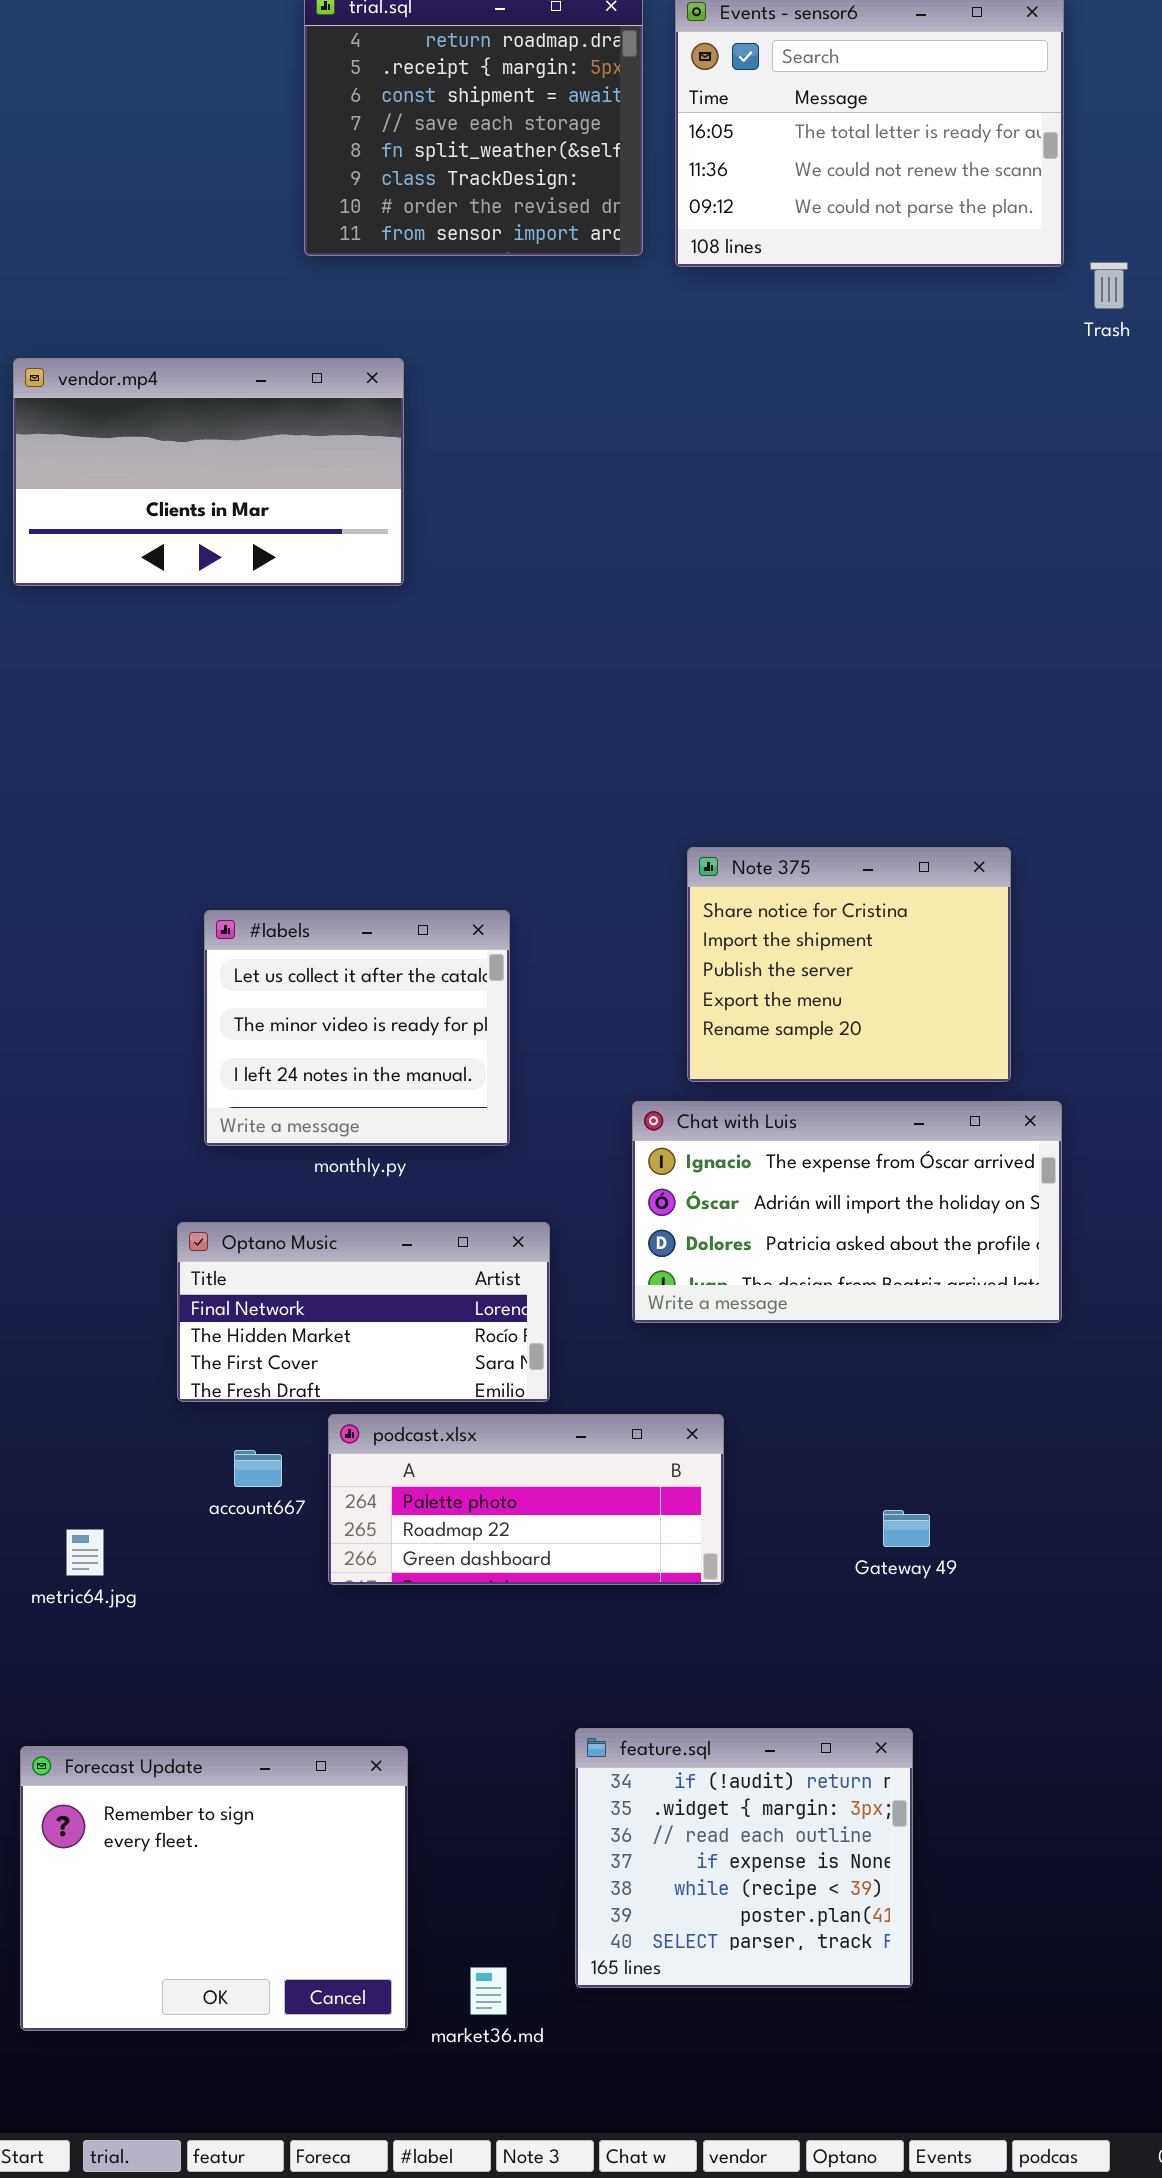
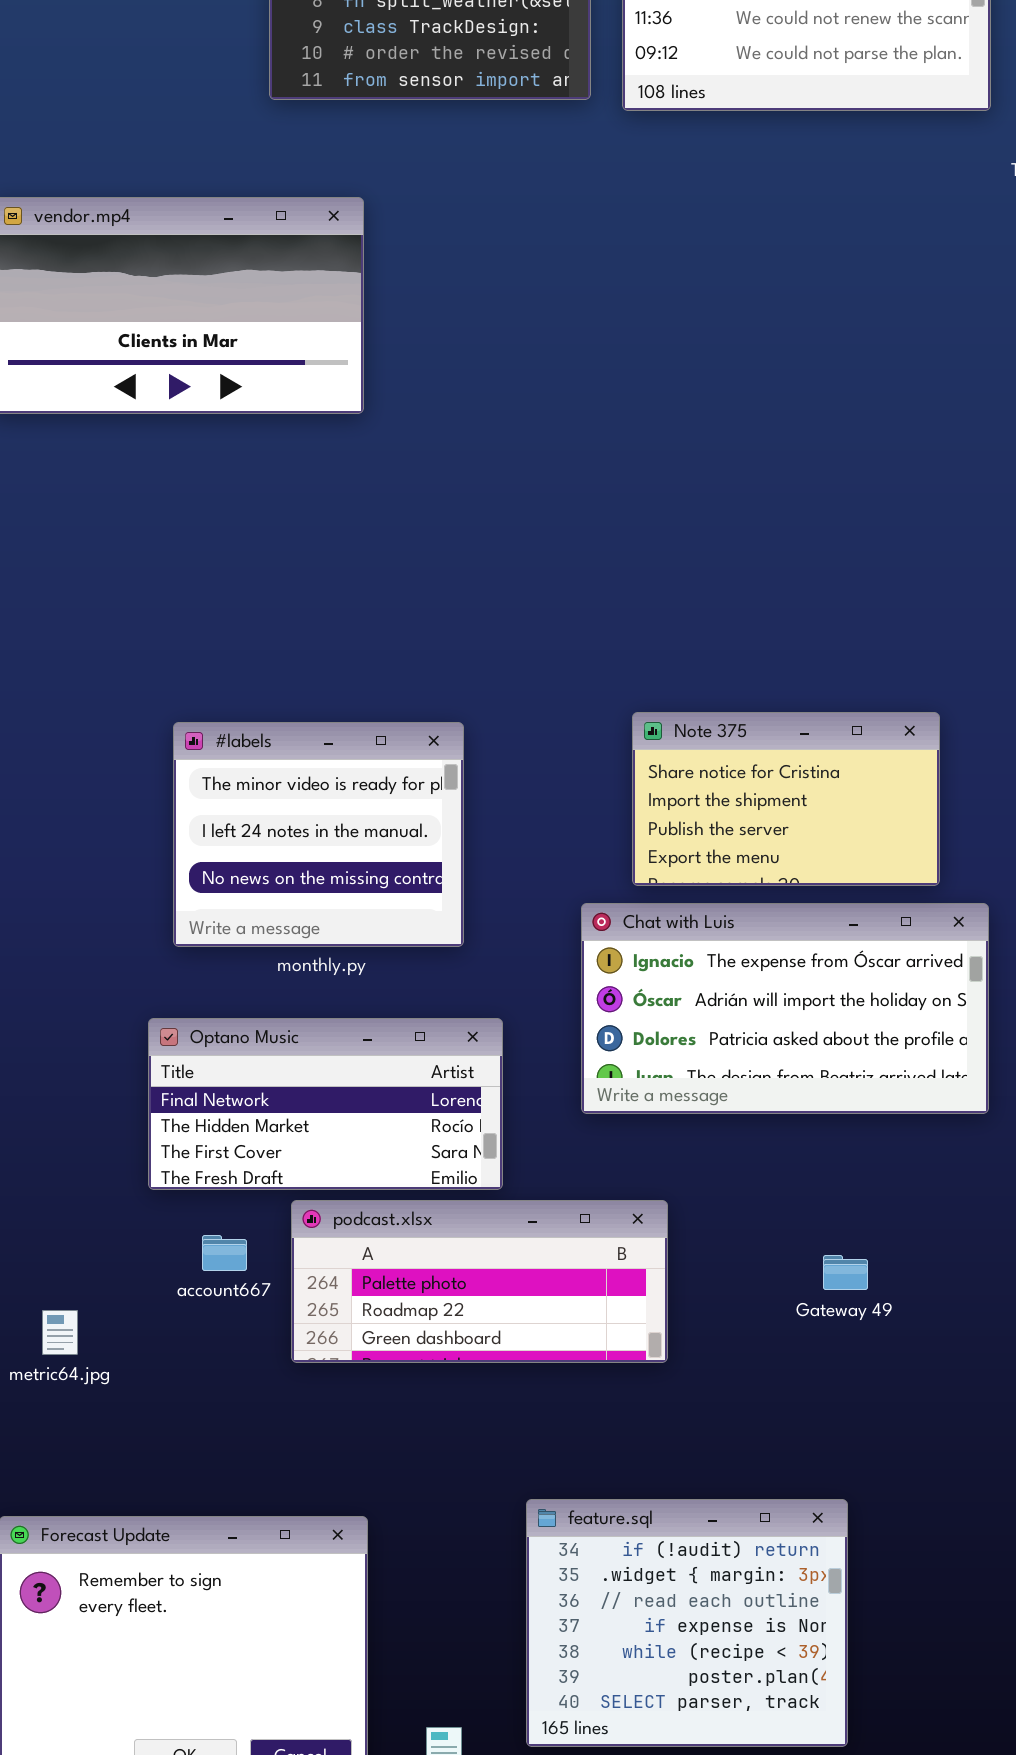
Note 375: [687,847,1011,1082] -> [632,712,940,886], resized
#labels: [204,910,510,1146] -> [173,722,464,947], scrolled down 1 row
Gateway 49: [883,1510,930,1547] -> [823,1255,868,1290], moved

